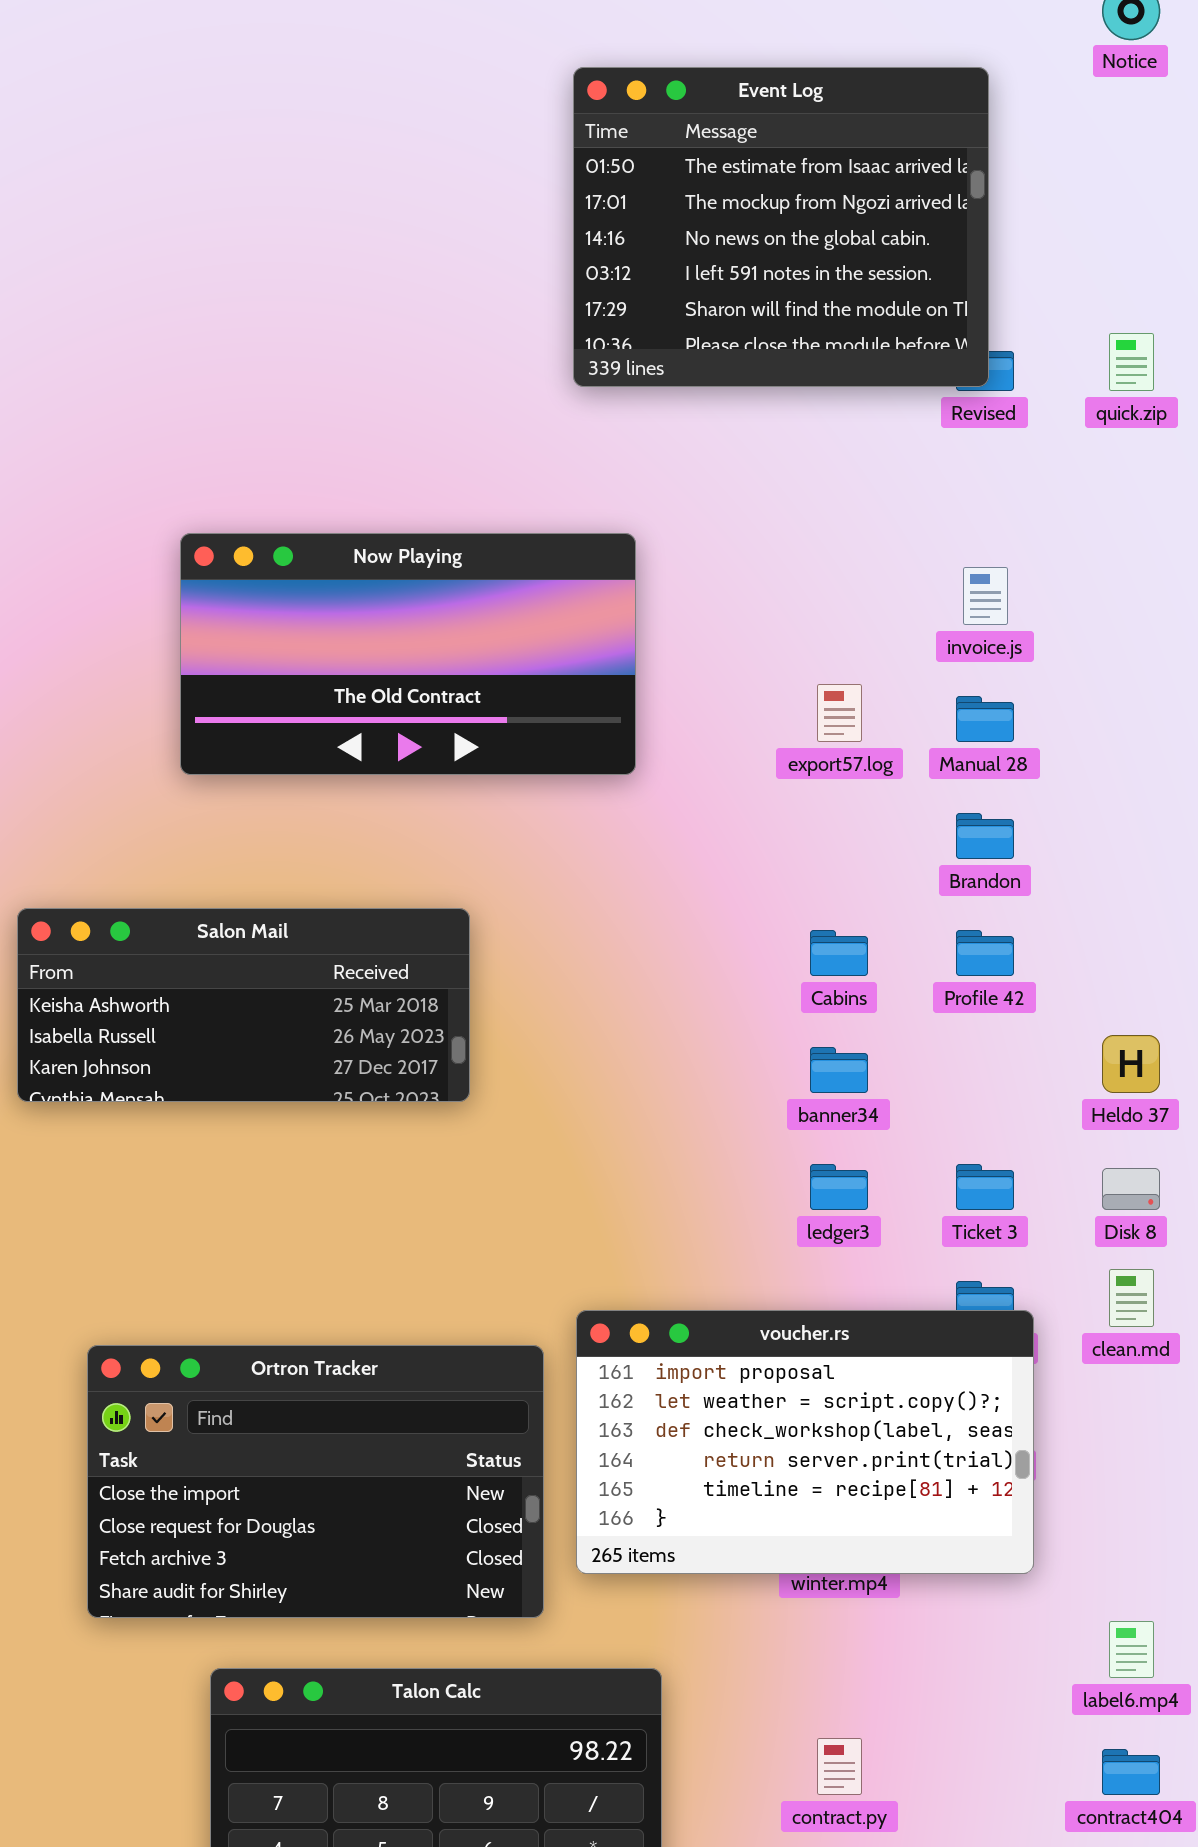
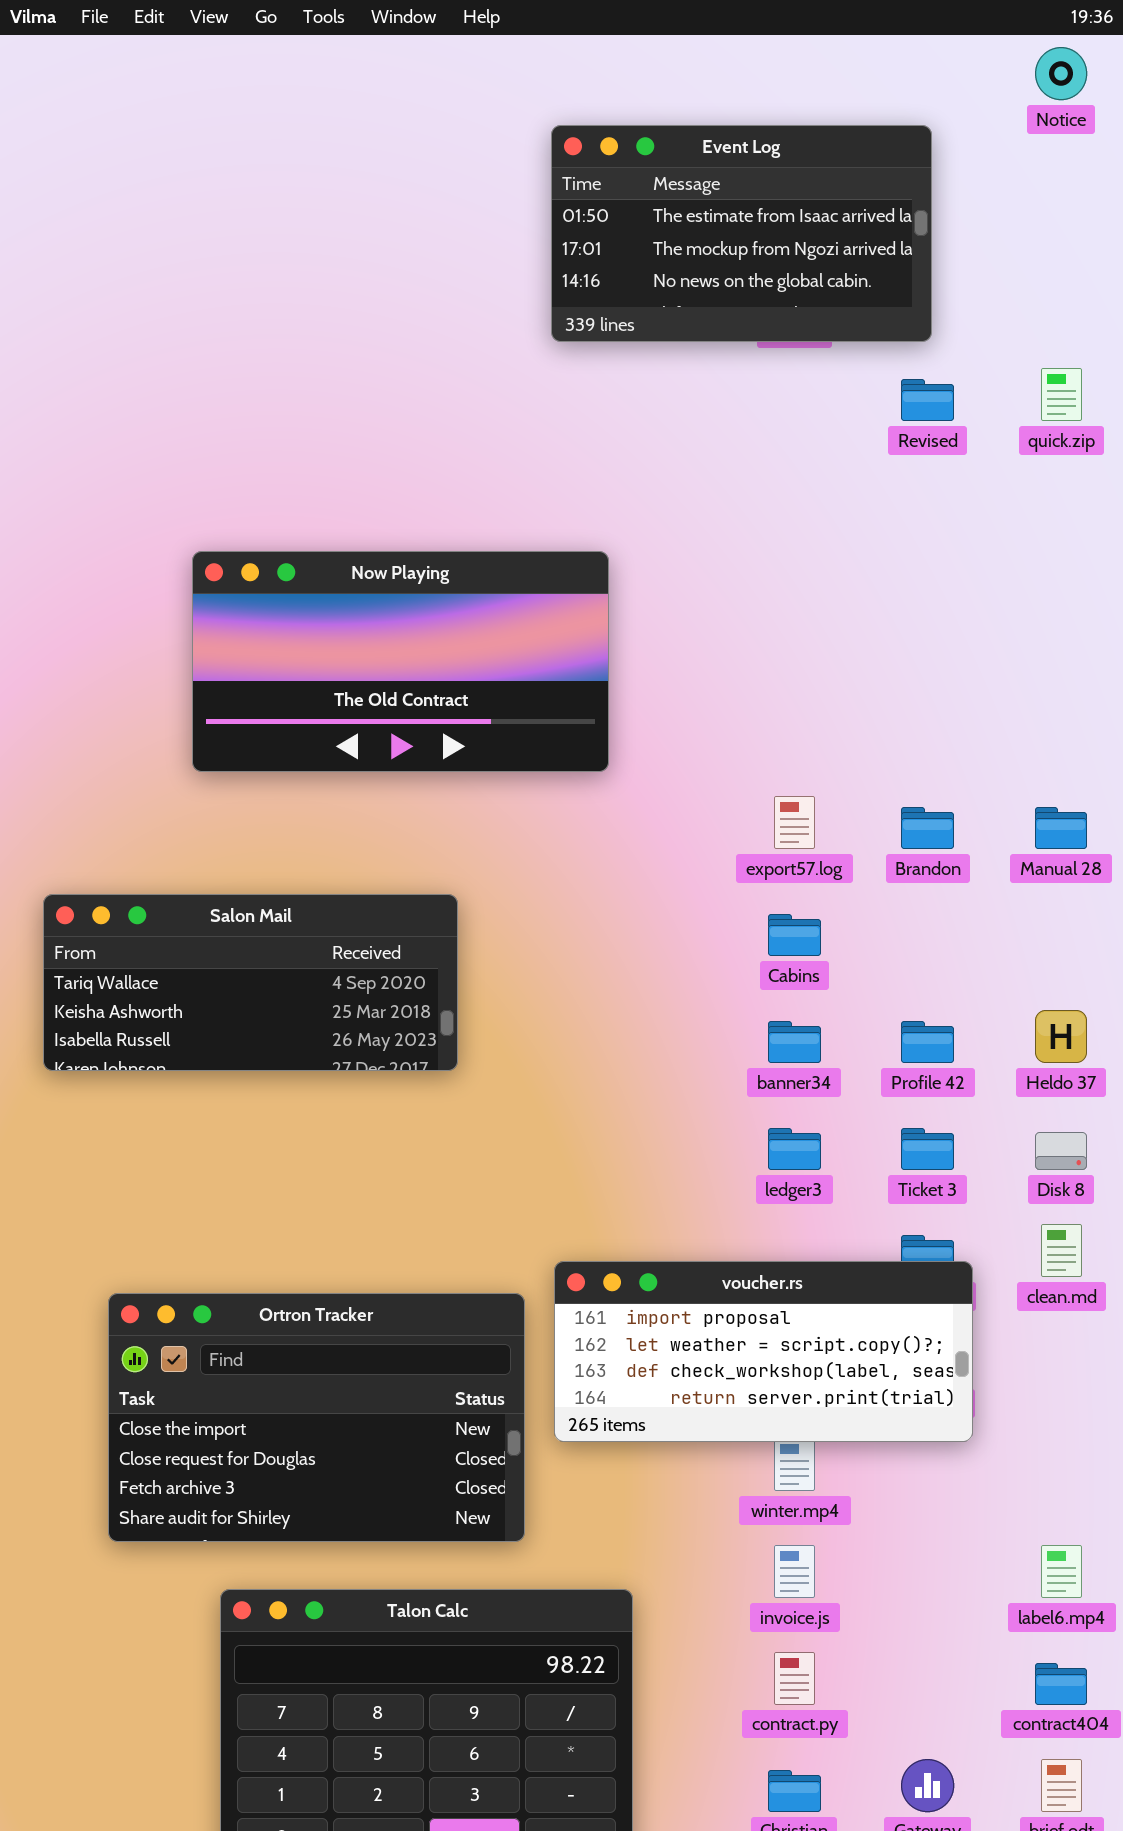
Event Log: [573,67,989,387] -> [551,125,932,342], resized
invoice.js: [963,567,1008,625] -> [774,1545,815,1598], moved
export57.log: [817,684,862,742] -> [774,796,815,849], moved
Manual 28: [956,696,1014,742] -> [1035,807,1087,849], moved
Salon Mail: [17,908,470,1102] -> [43,894,458,1071], scrolled up 1 row
Profile 42: [956,930,1014,976] -> [901,1021,954,1063], moved
voucher.rs: [576,1310,1034,1574] -> [554,1261,973,1442], resized

